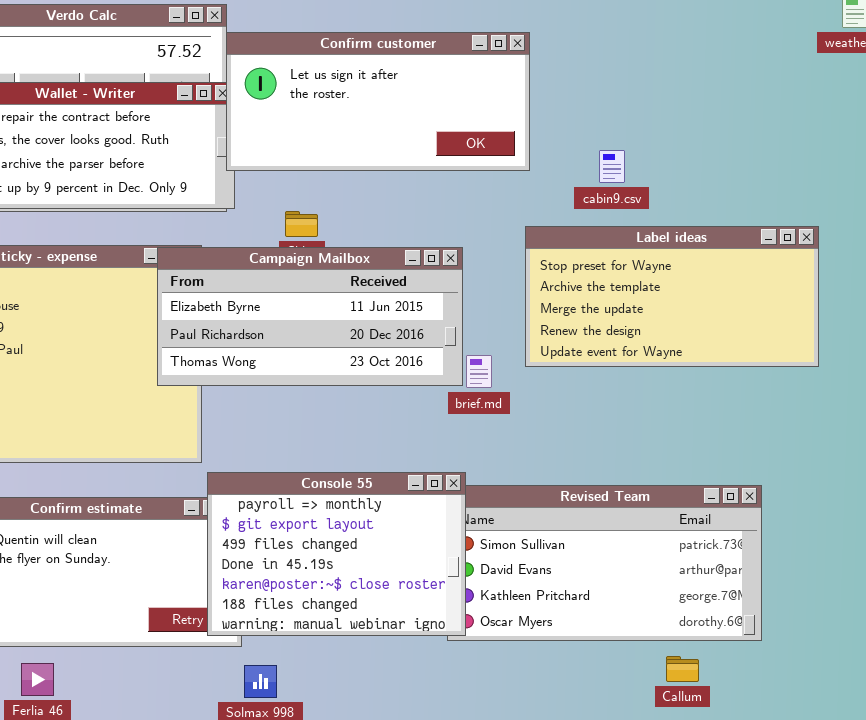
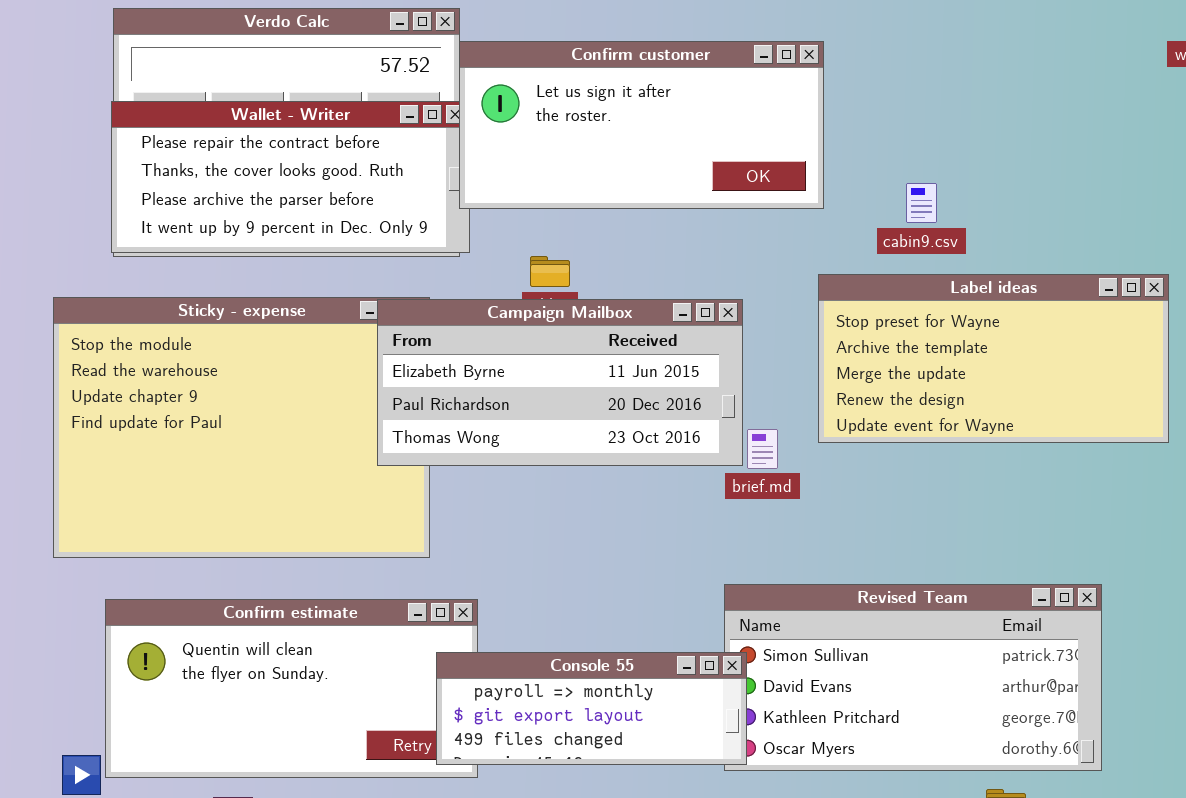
Console 55: [207,472,466,636] -> [436,652,747,765], resized

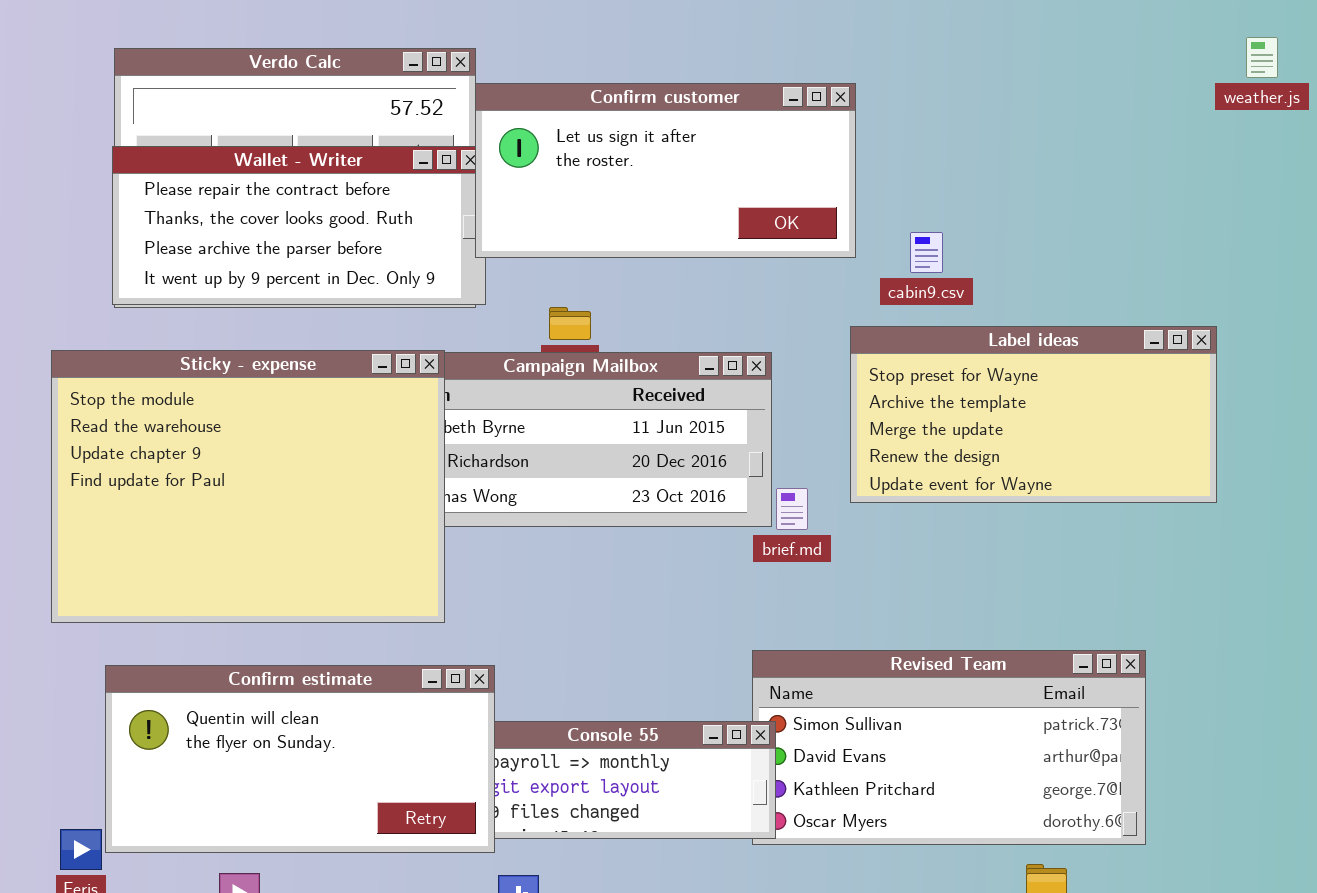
cabin9.csv: [906,183,937,223] -> [910,232,943,273], moved
Sticky - expense: [53,297,430,558] -> [51,350,445,623], raised
Confirm estimate: [105,599,478,778] -> [105,665,495,853], raised

